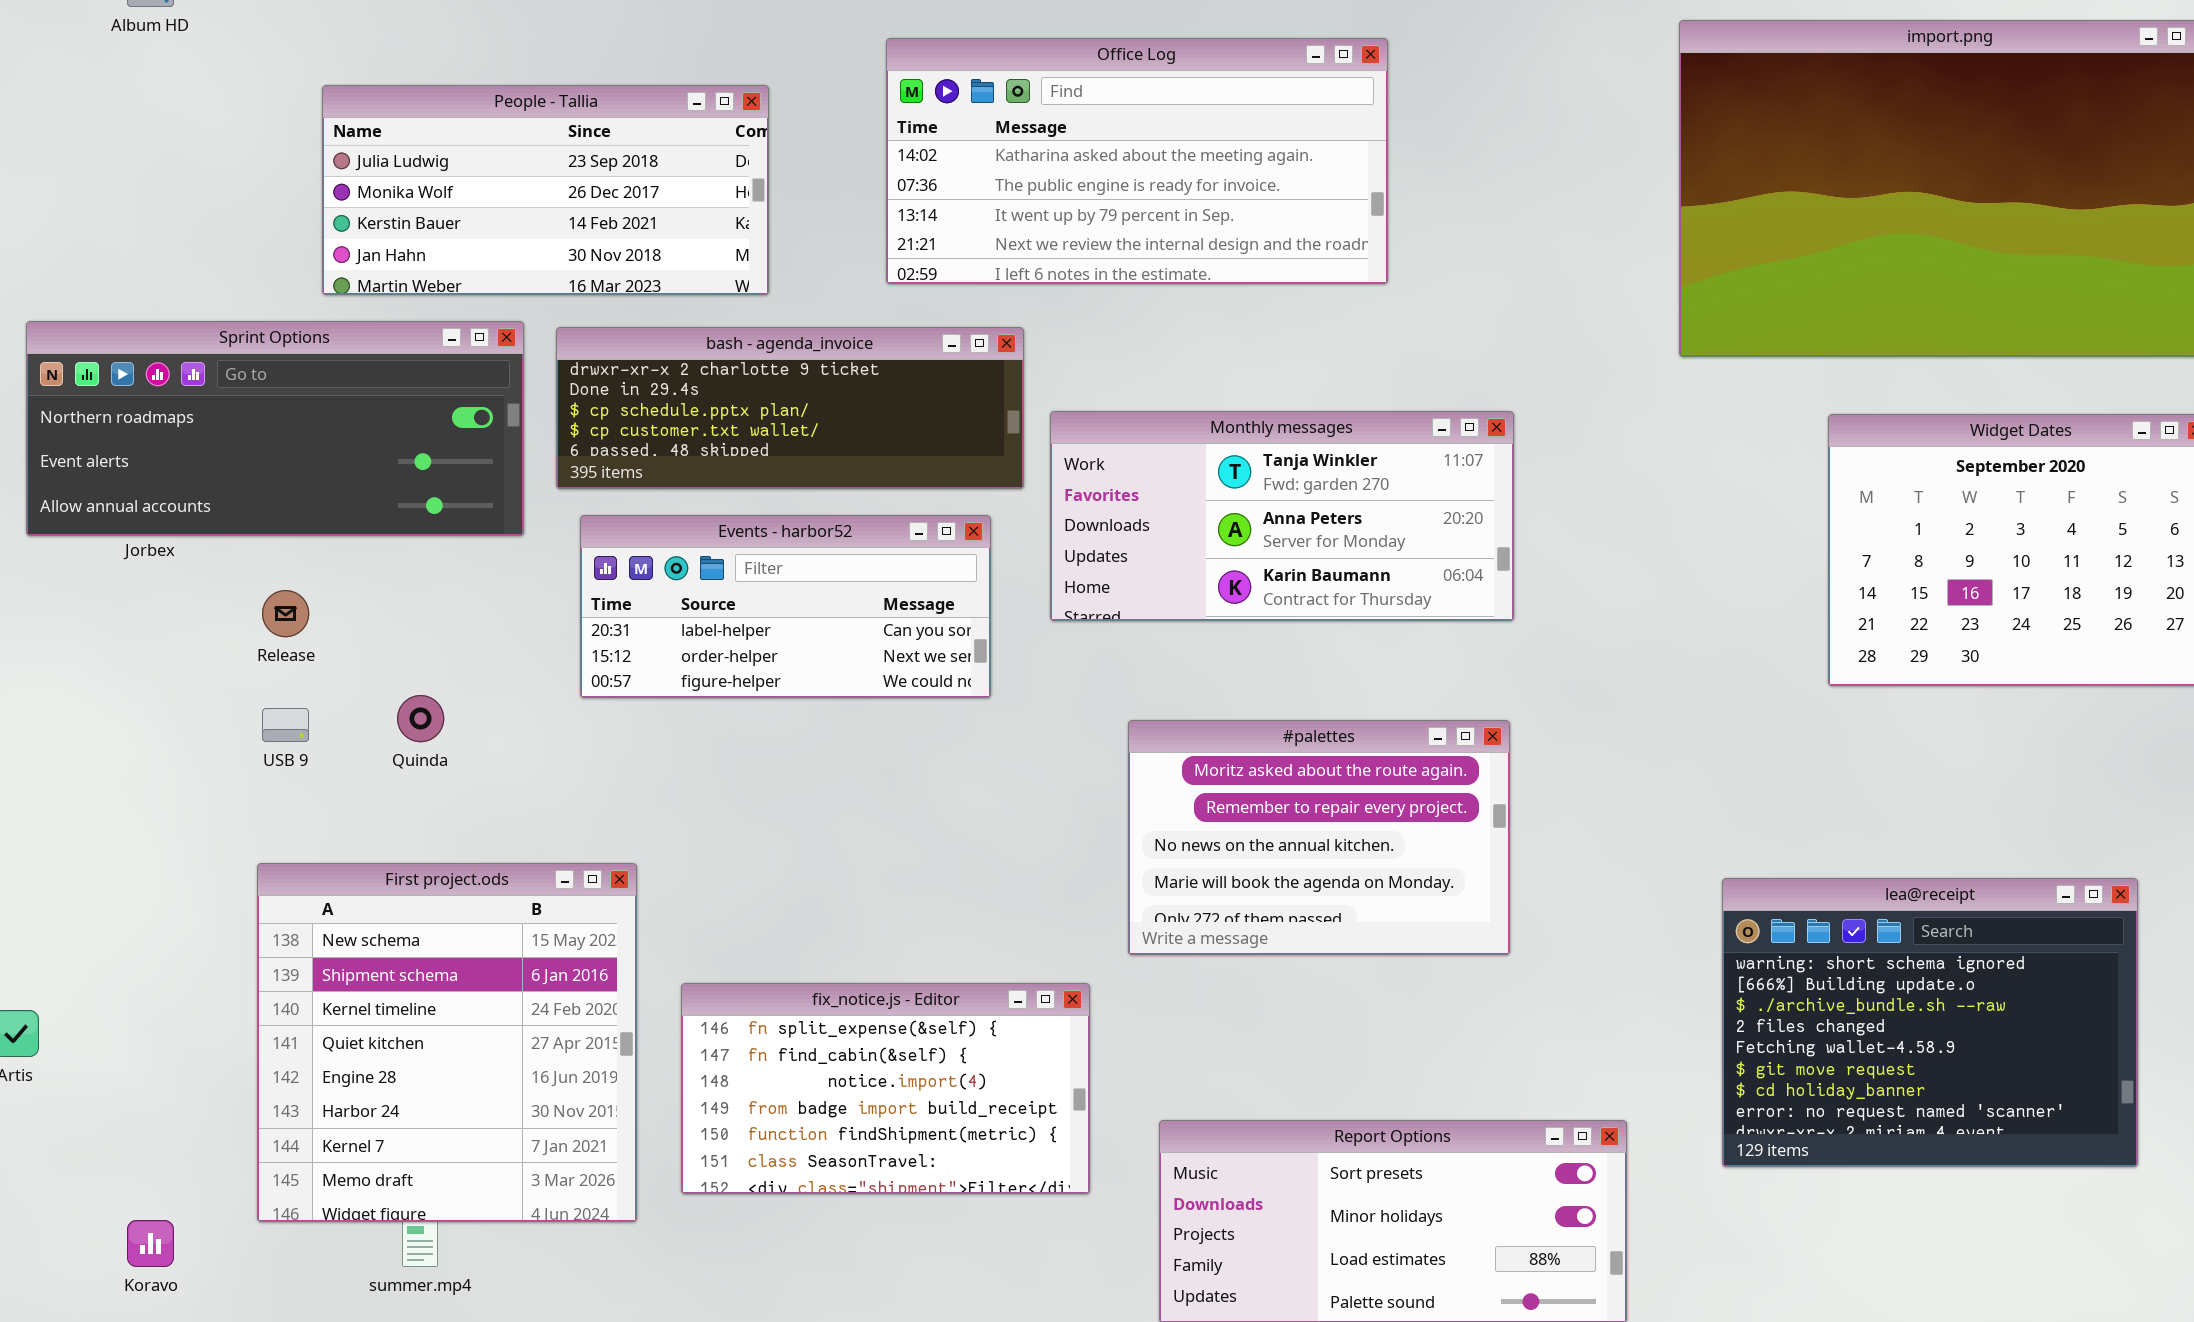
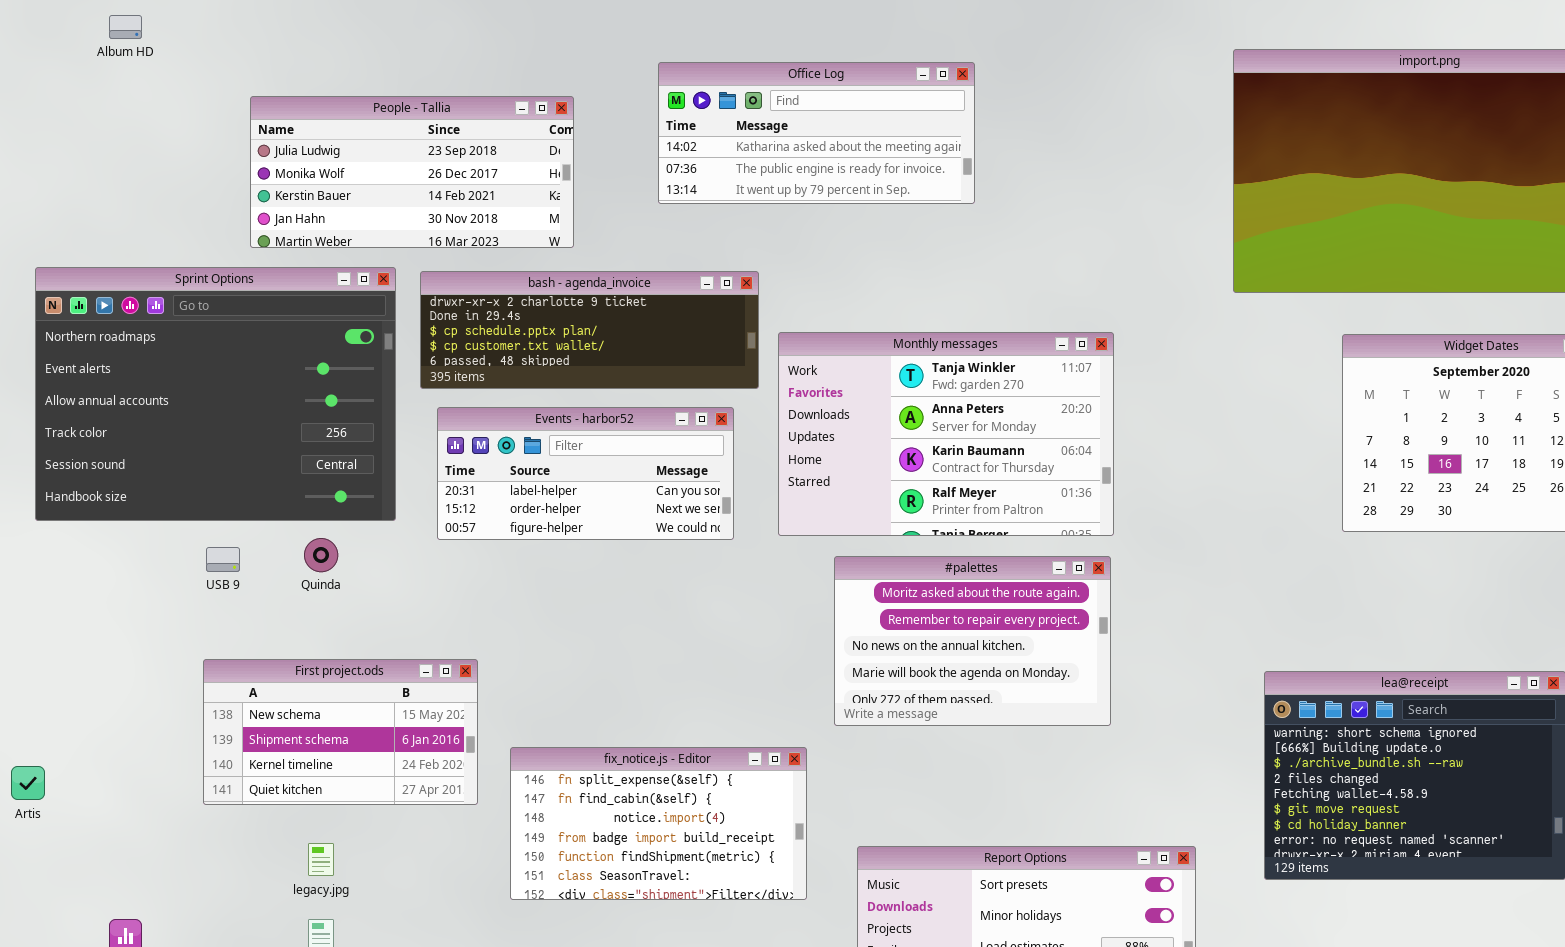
Office Log: [886,38,1388,284] -> [658,62,975,204], resized
Sprint Options: [26,321,524,536] -> [35,267,396,521], resized
Monthly messages: [1050,411,1514,621] -> [778,332,1114,536], resized
First project.ods: [257,863,637,1222] -> [203,659,478,805], resized

